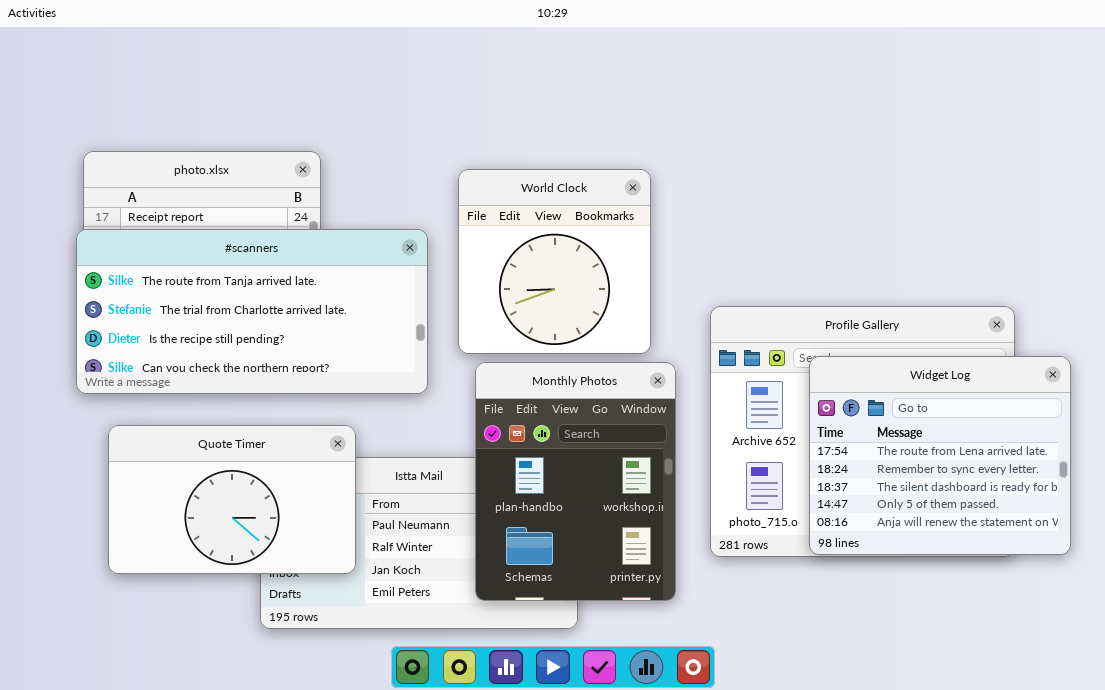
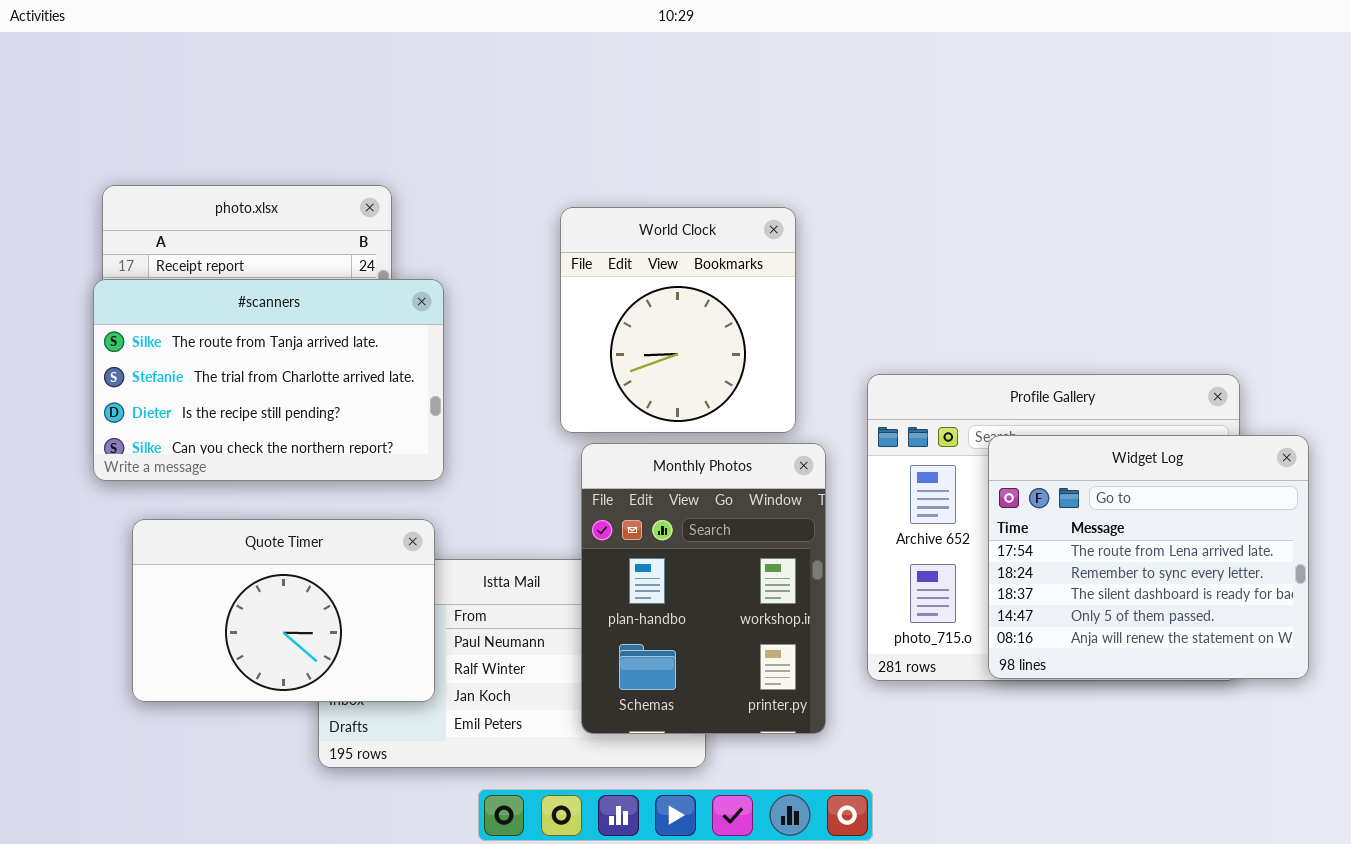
#scanners: [76,229,428,394] -> [93,279,444,481], resized

